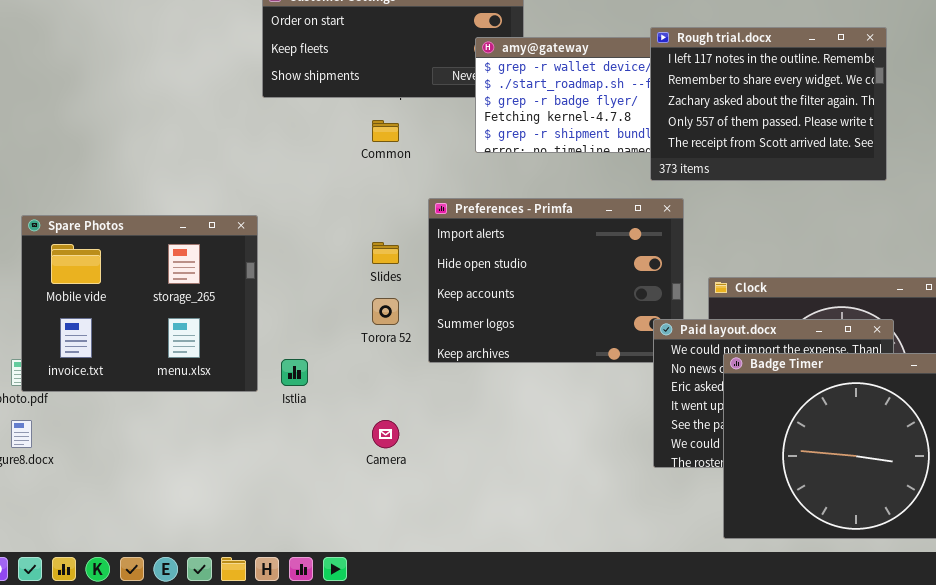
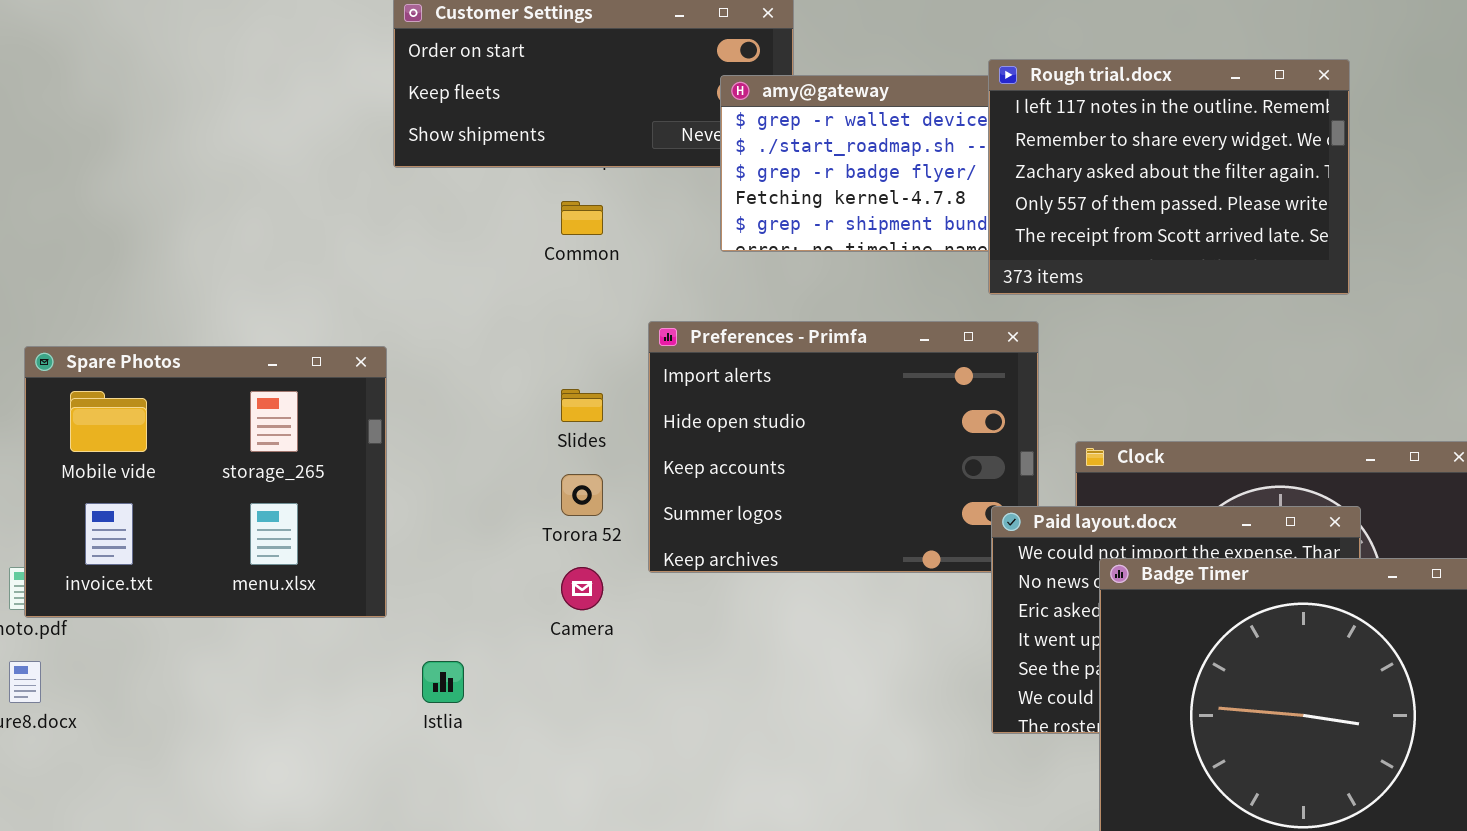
Istlia: [281,359,308,386] -> [422,661,464,703], moved
Camera: [372,420,399,448] -> [561,567,603,610], moved

